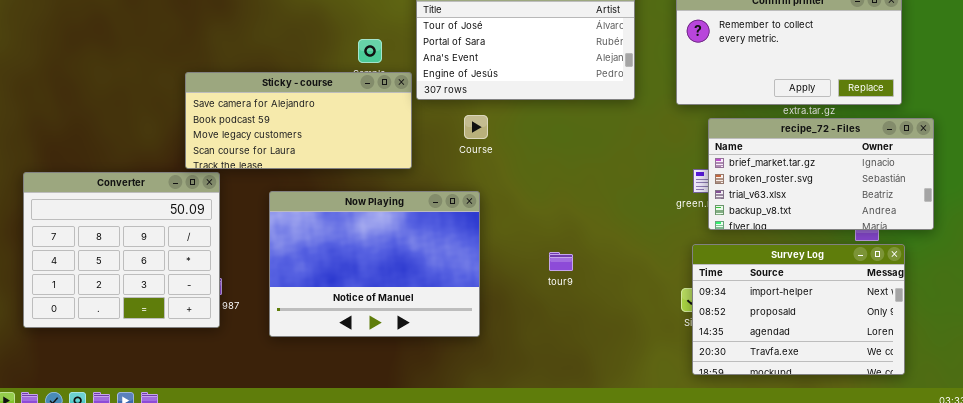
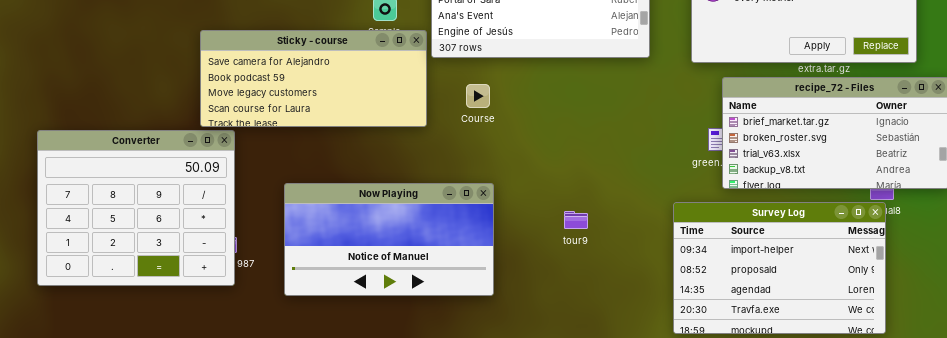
Course: [464,115,488,139] -> [466,84,490,108], moved
Now Playing: [269,191,480,337] -> [284,183,494,296], resized
Survey Log: [692,244,905,375] -> [673,202,886,334], moved

